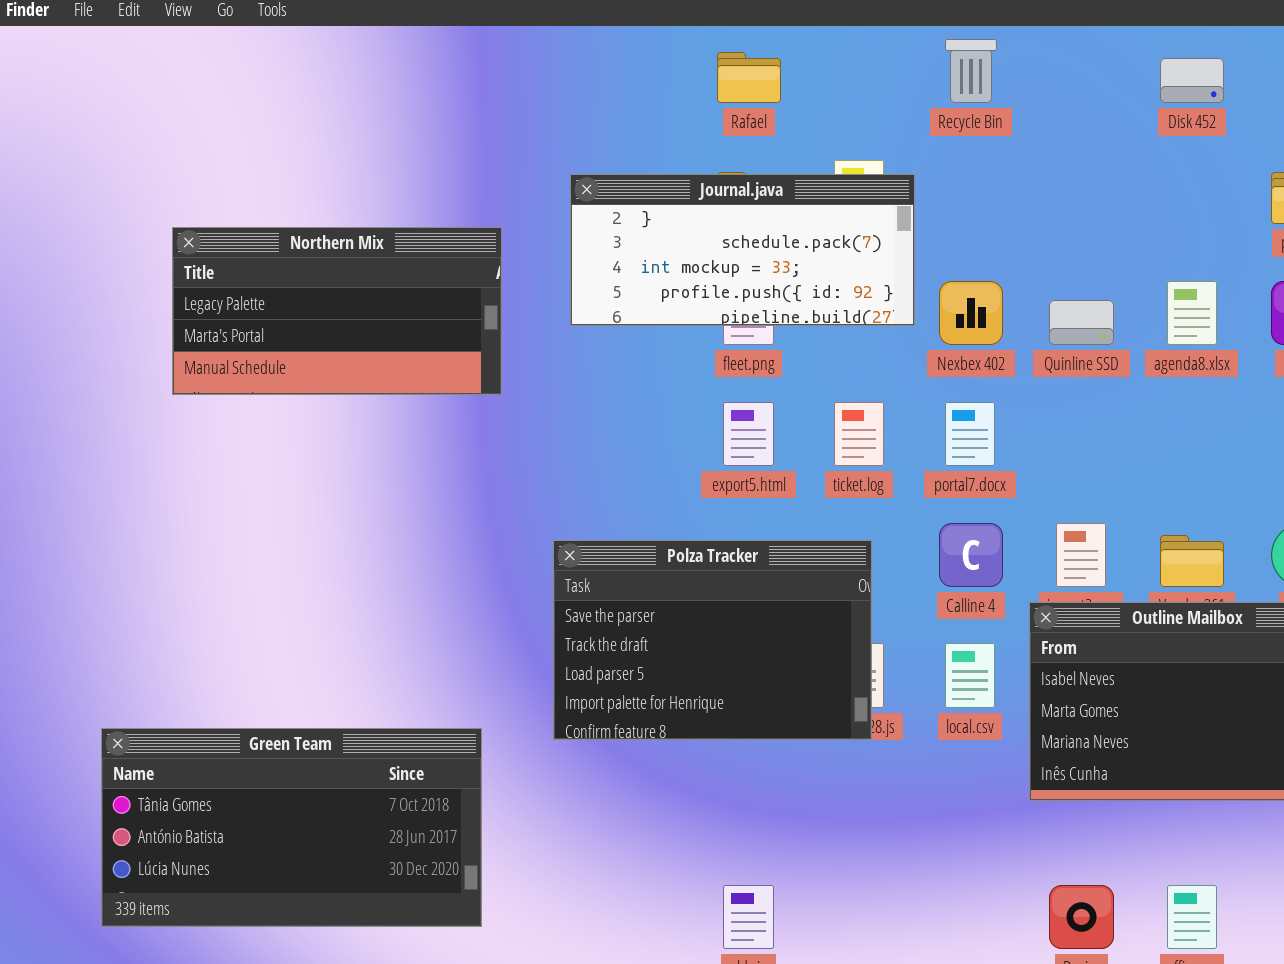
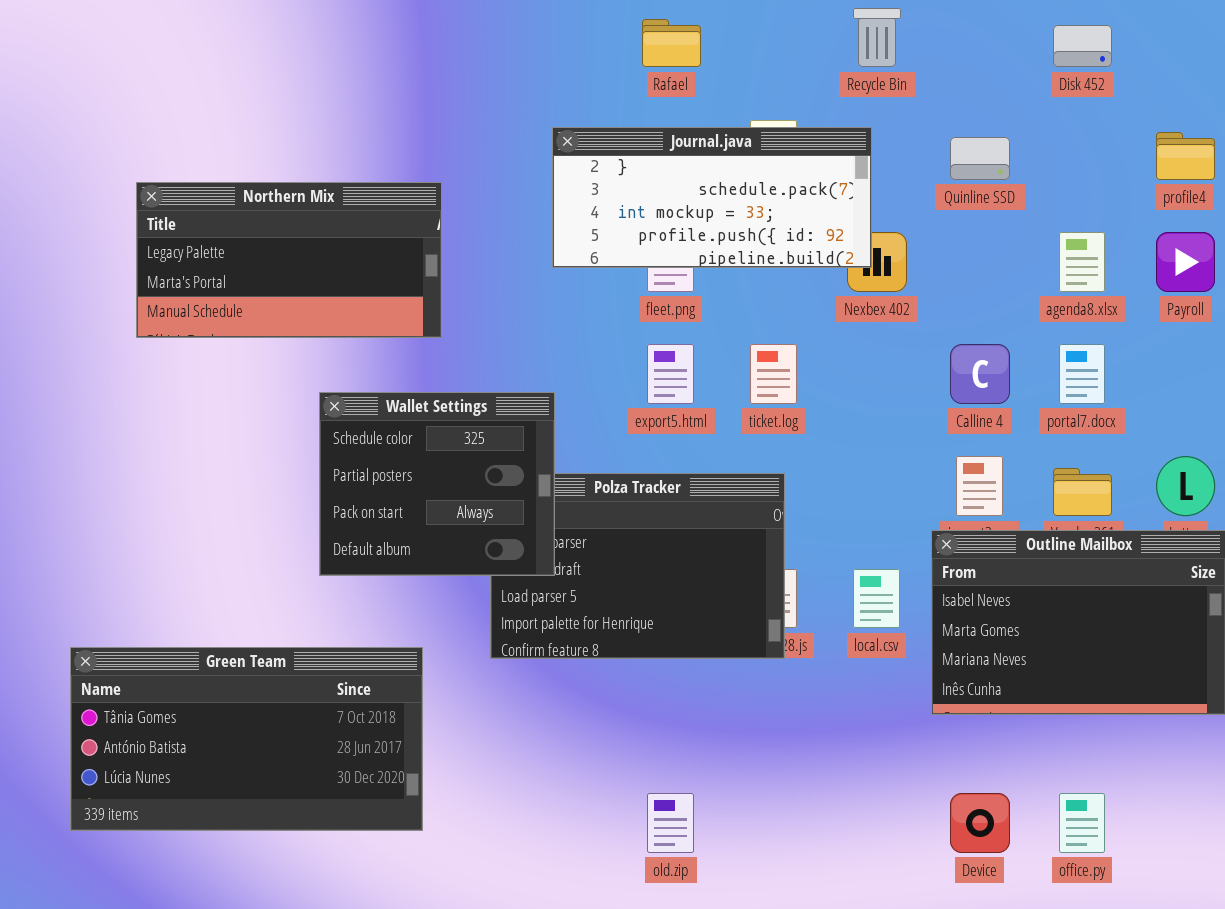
Journal.java: [570,174,915,326] -> [552,127,872,268], moved
Quinline SSD: [1049,300,1114,345] -> [950,137,1010,180], moved
portal7.docx: [945,402,995,466] -> [1059,344,1105,404], moved
Wallet Settings: none -> [319,392,555,576], opened
Calline 4: [939,523,1003,587] -> [950,344,1010,404], moved

